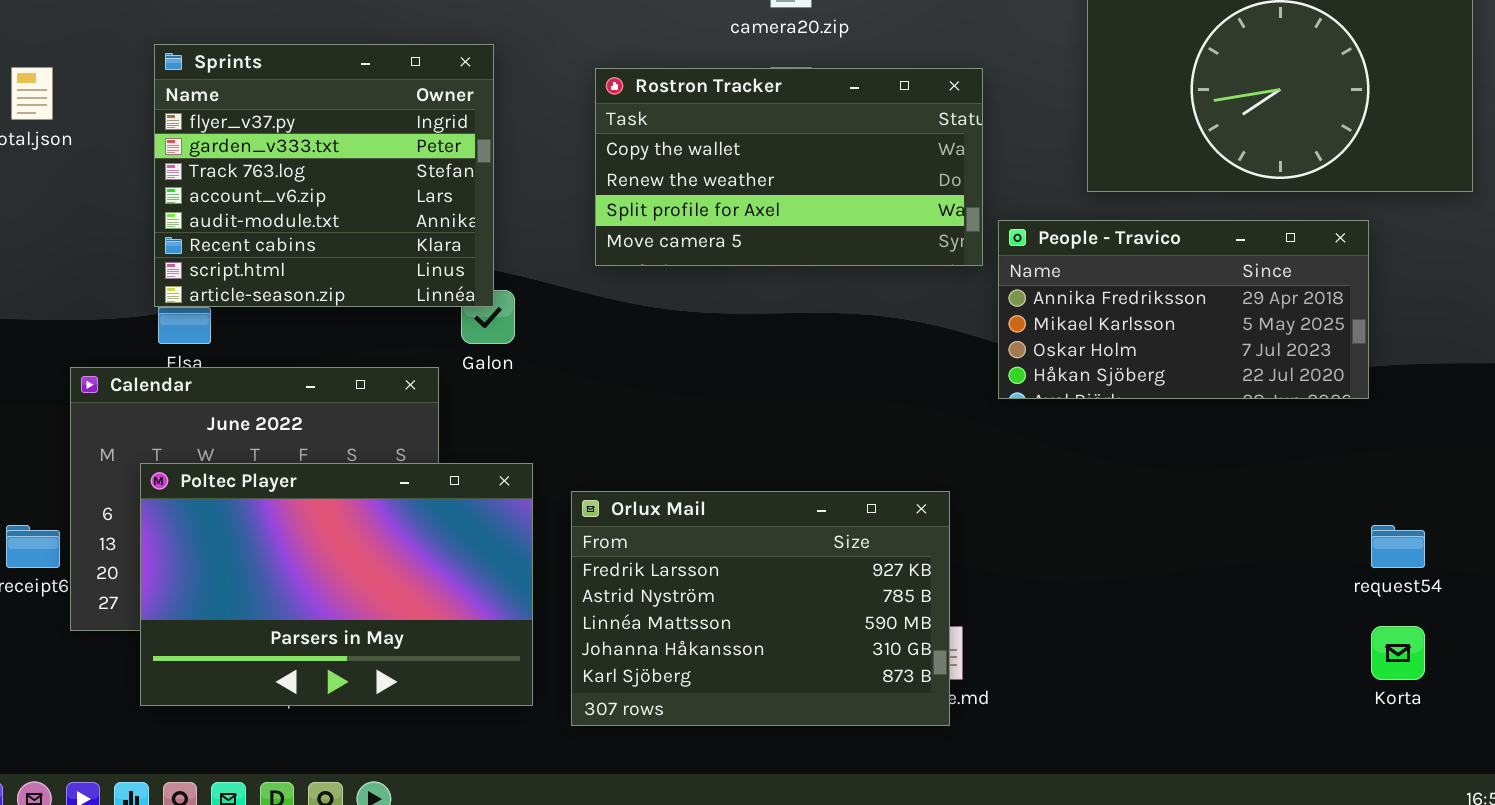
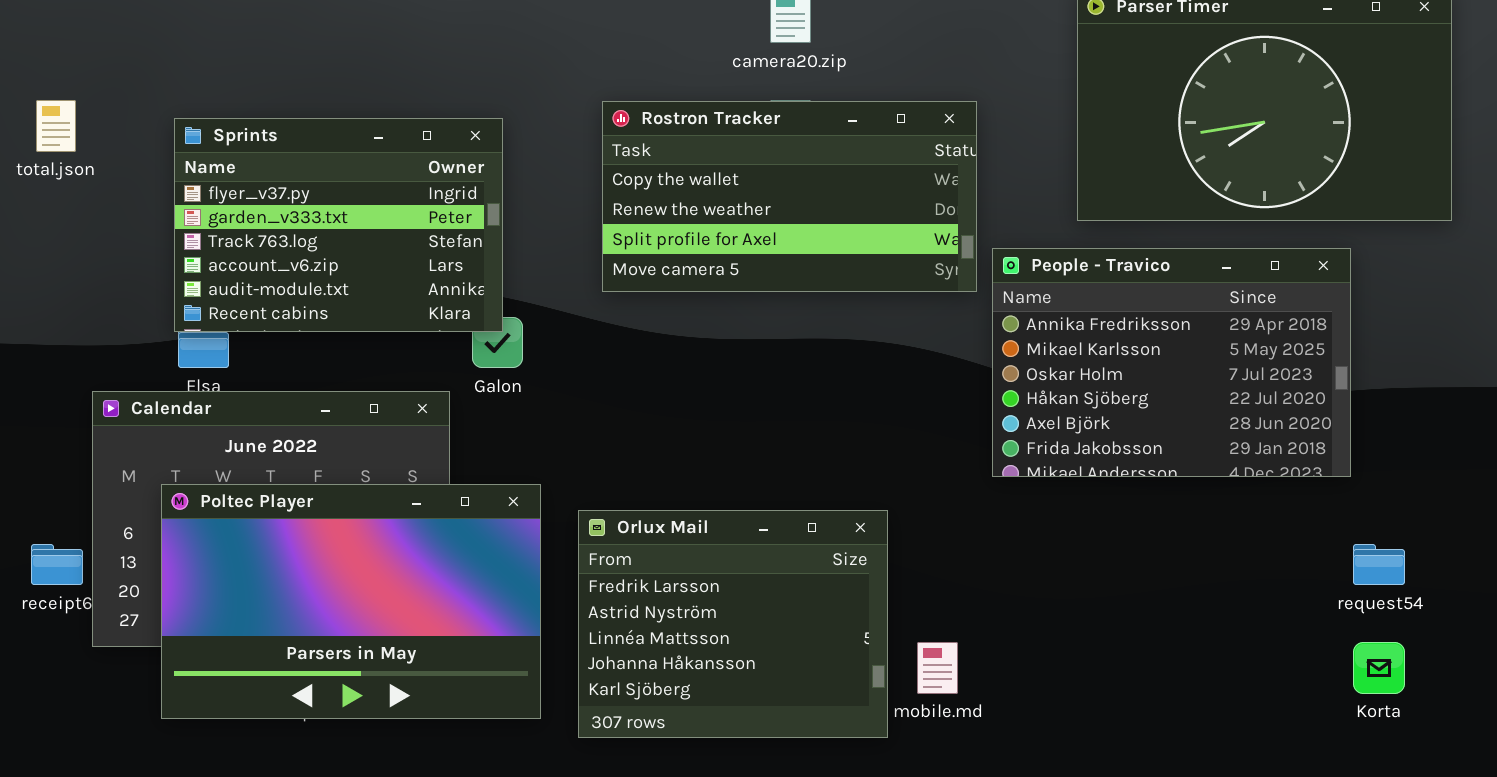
Sprints: [154,44,494,307] -> [174,118,503,332], resized
People - Travico: [998,220,1369,399] -> [992,248,1351,477], resized
Orlux Mail: [571,491,950,726] -> [578,510,888,738], resized

